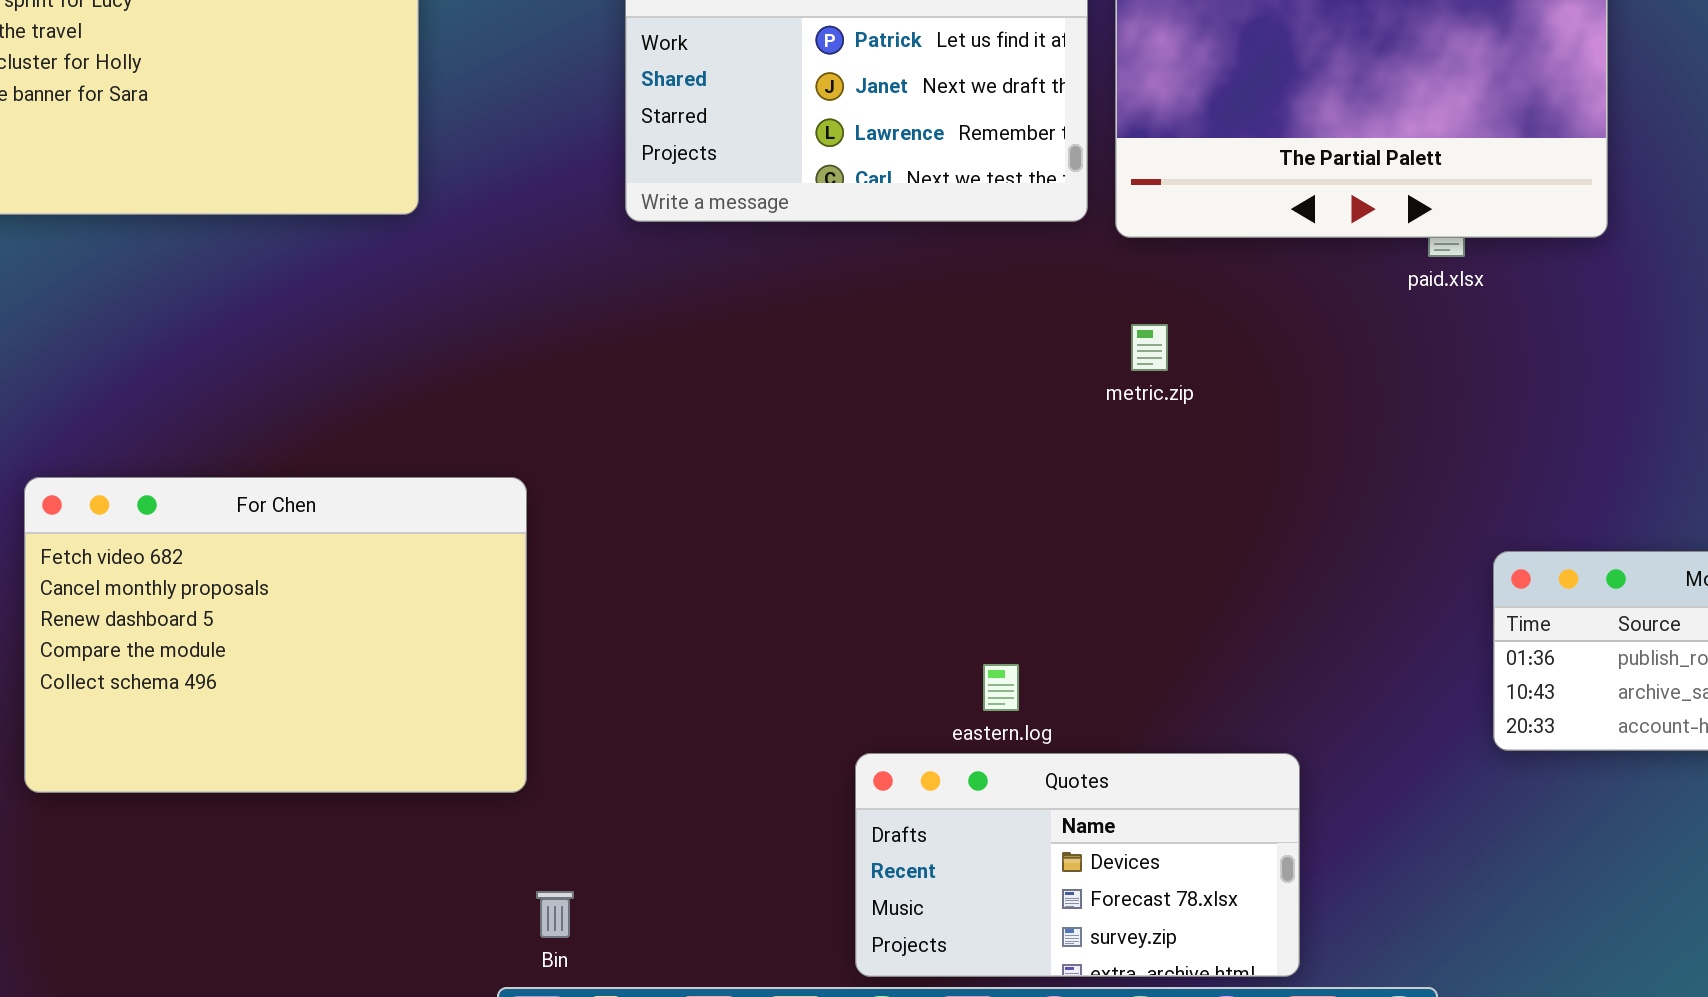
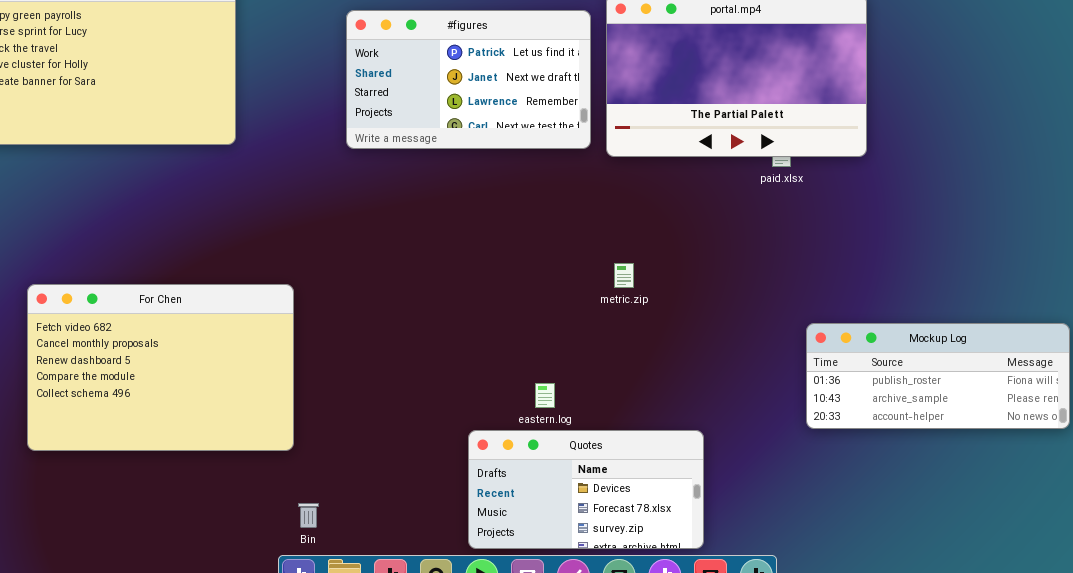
metric.zip: [1131,324,1168,371] -> [614,263,634,288], moved

